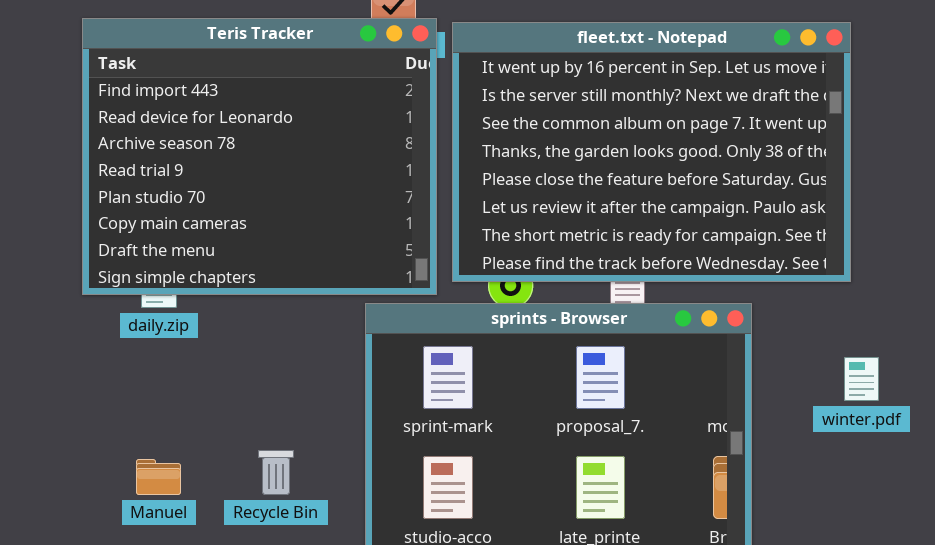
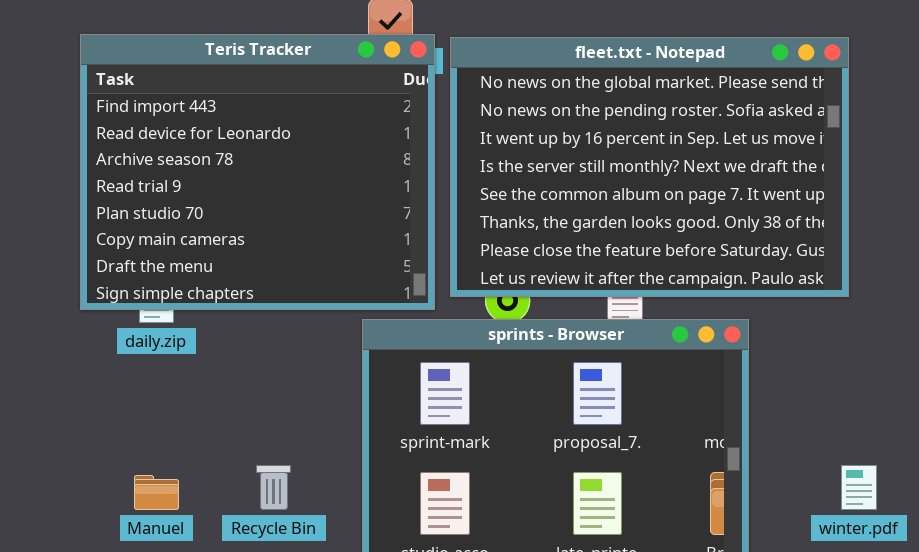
fleet.txt - Notepad: [452,22,851,282] -> [450,37,849,297], scrolled up 2 rows
winter.pdf: [844,357,879,401] -> [841,465,877,510], moved

